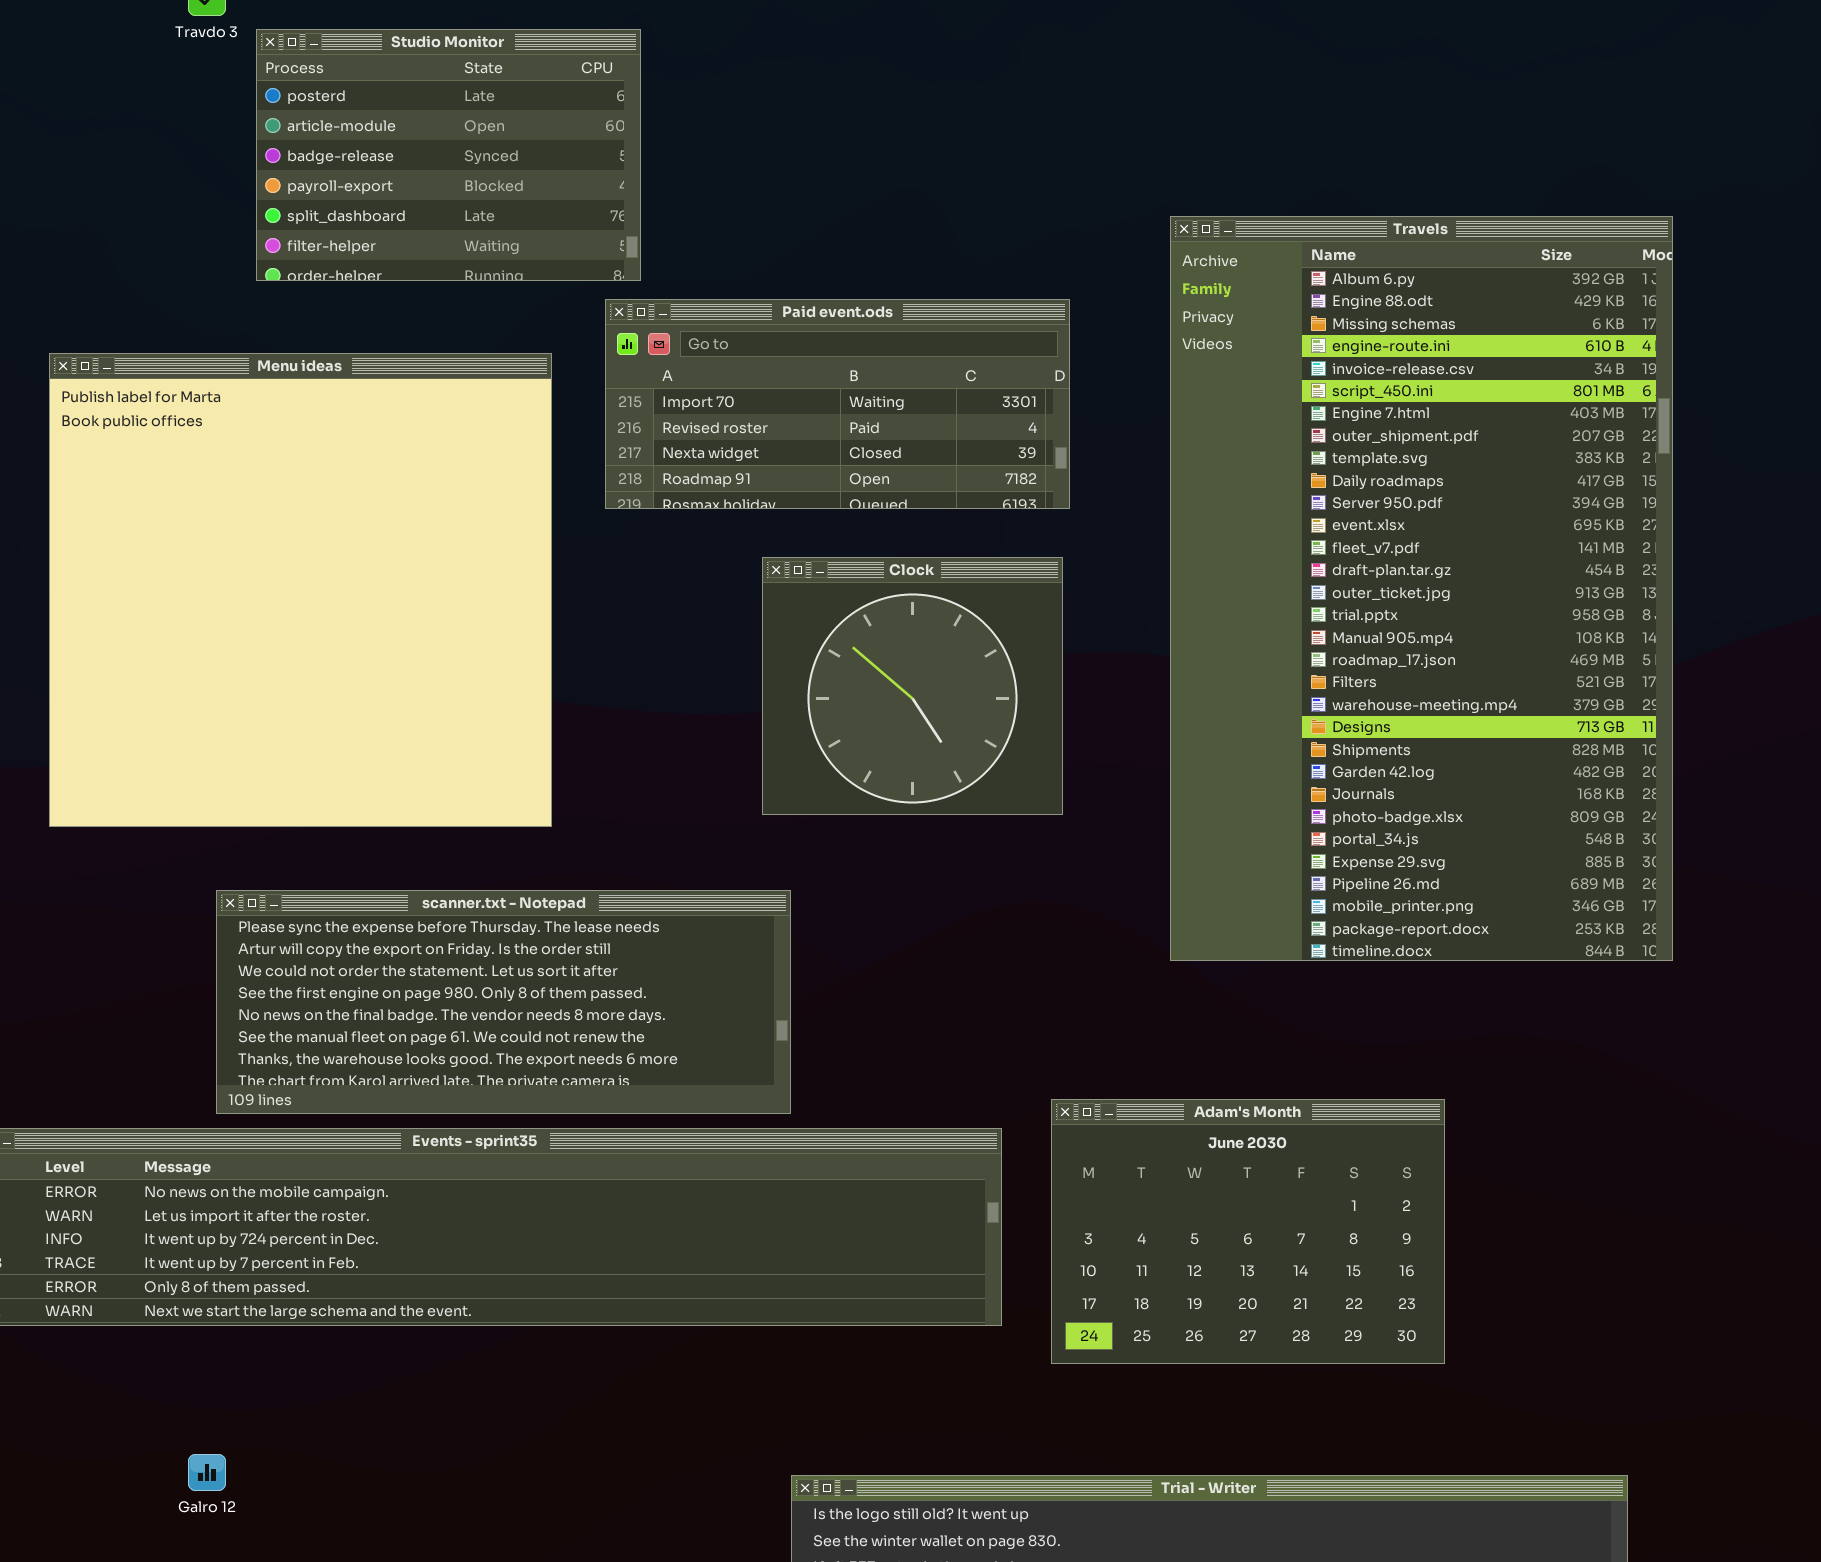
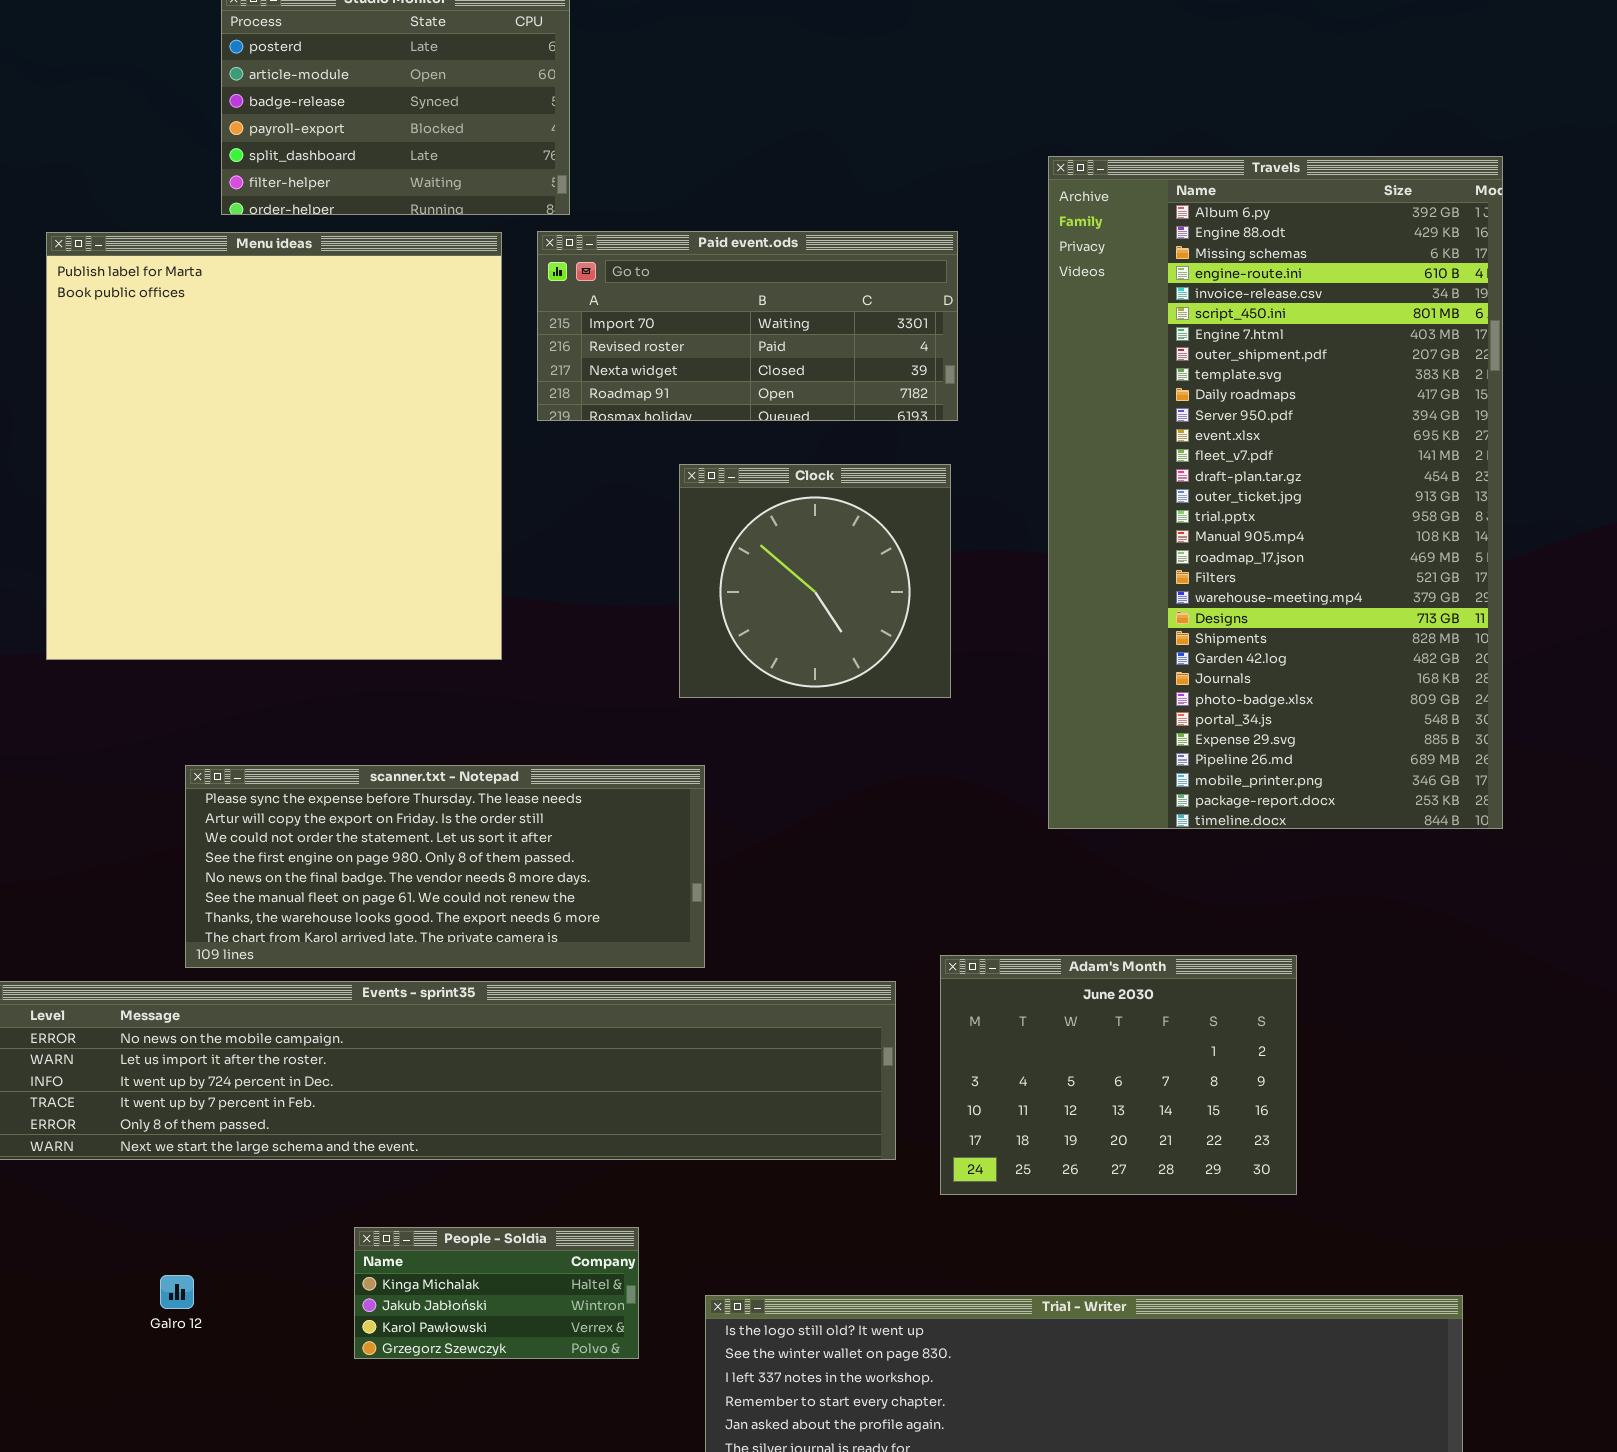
Menu ideas: [49,353,552,827] -> [46,232,502,660], moved
People - Soldia: none -> [354,1227,639,1359], opened

